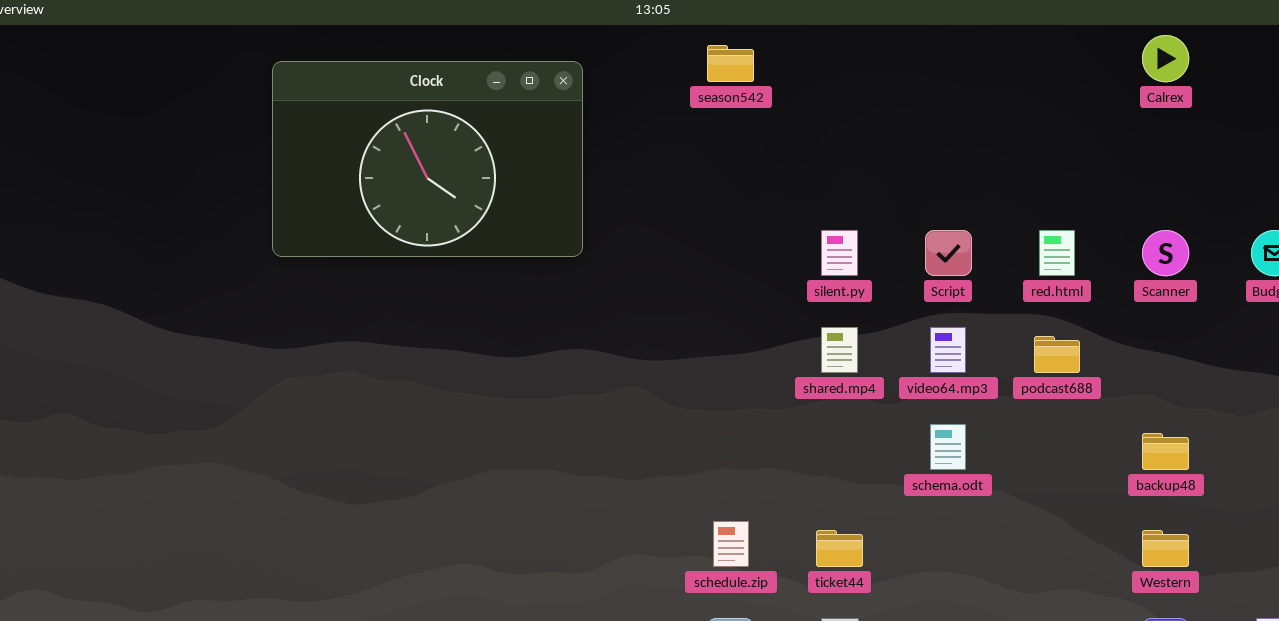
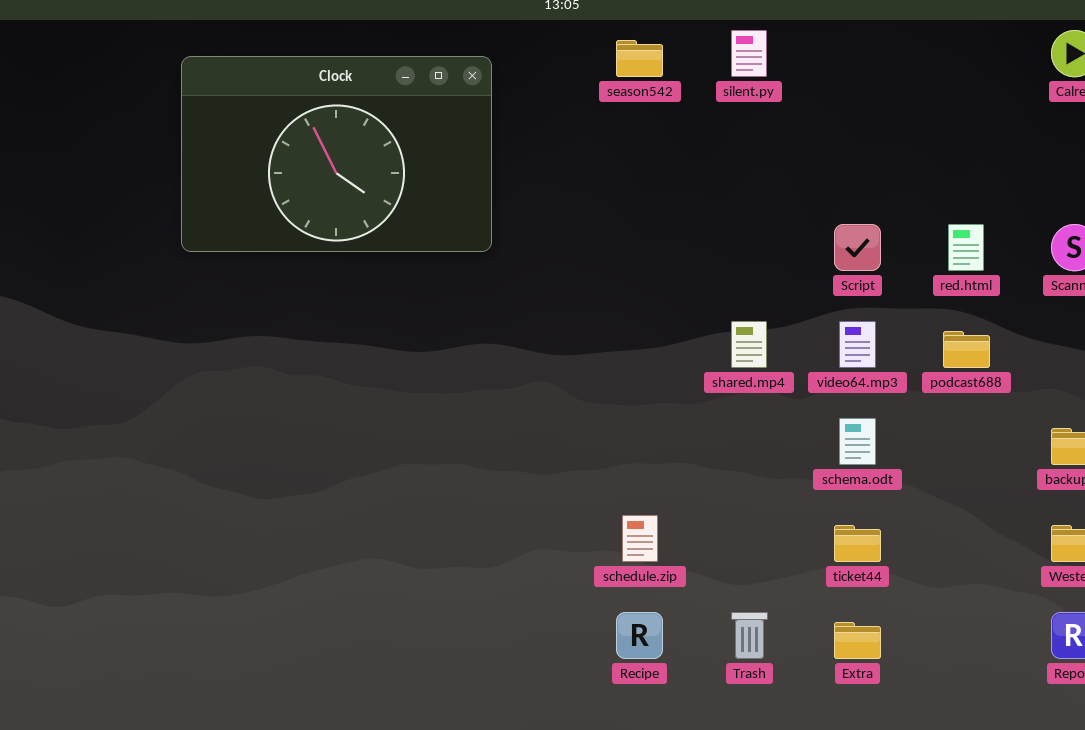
silent.py: [821,230,858,276] -> [731,30,767,77], moved
ticket44: [816,530,863,567] -> [834,525,881,562], moved

